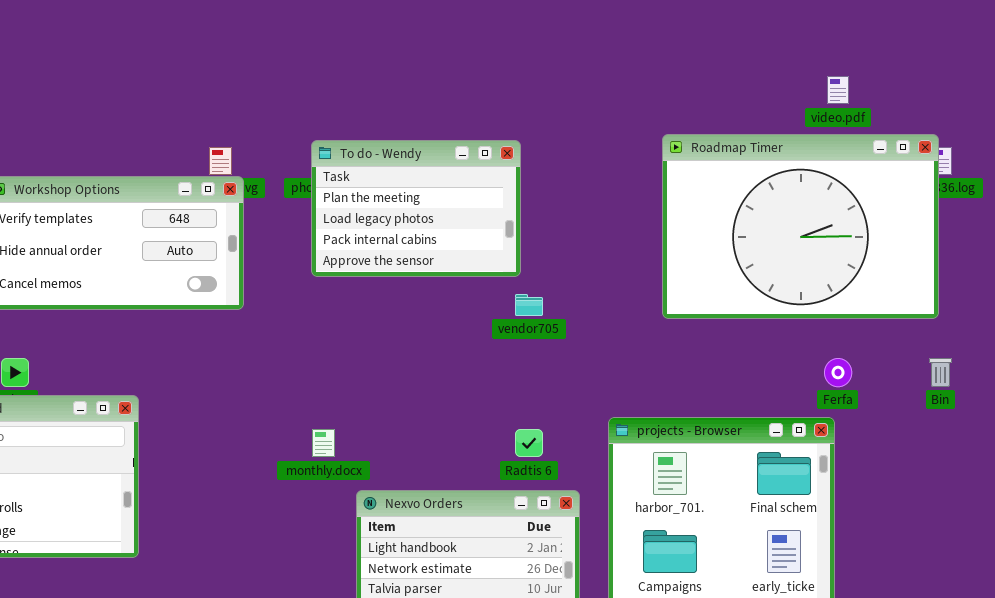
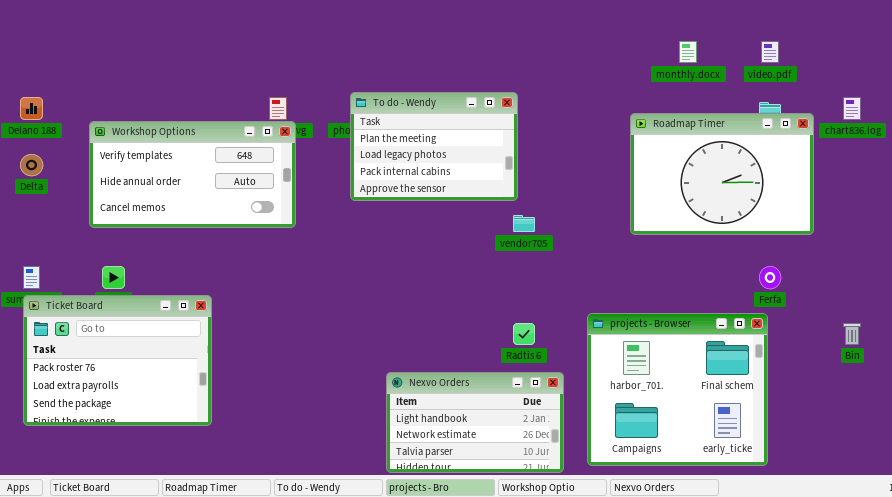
Roadmap Timer: [662,134,939,319] -> [630,113,814,235], resized
Bin: [929,358,952,387] -> [843,323,861,345], moved
monthly.docx: [312,429,335,457] -> [679,41,697,63], moved

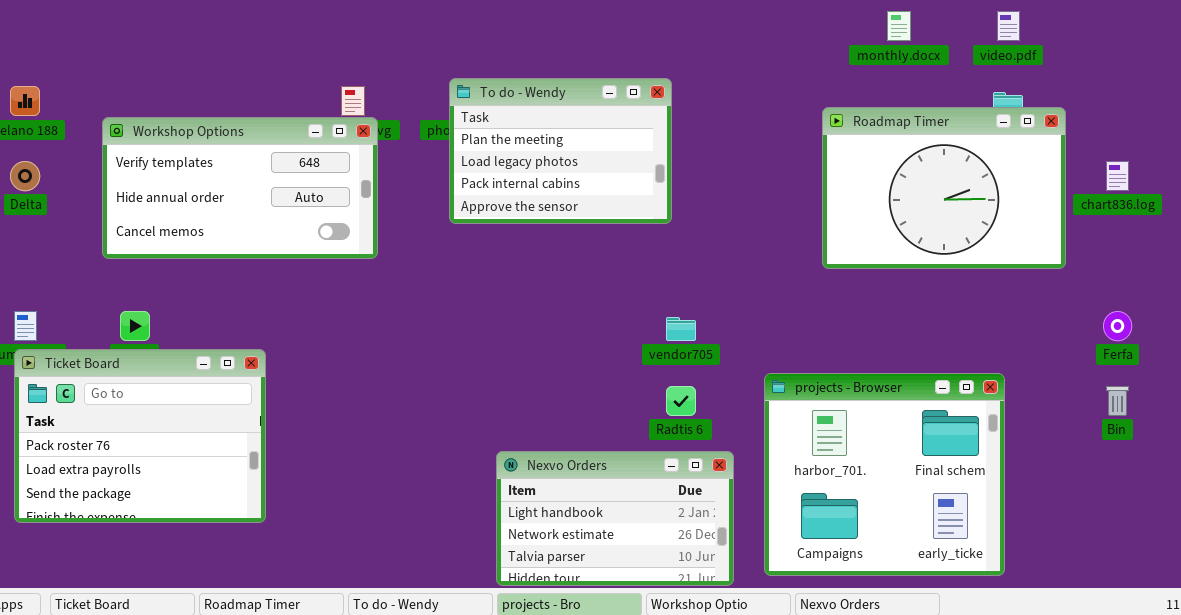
chart836.log: [843,97,861,120] -> [1106,161,1129,191], moved
vendor705: [513,215,535,232] -> [666,317,696,341], moved
Ferfa: [759,266,781,289] -> [1103,311,1132,341], moved

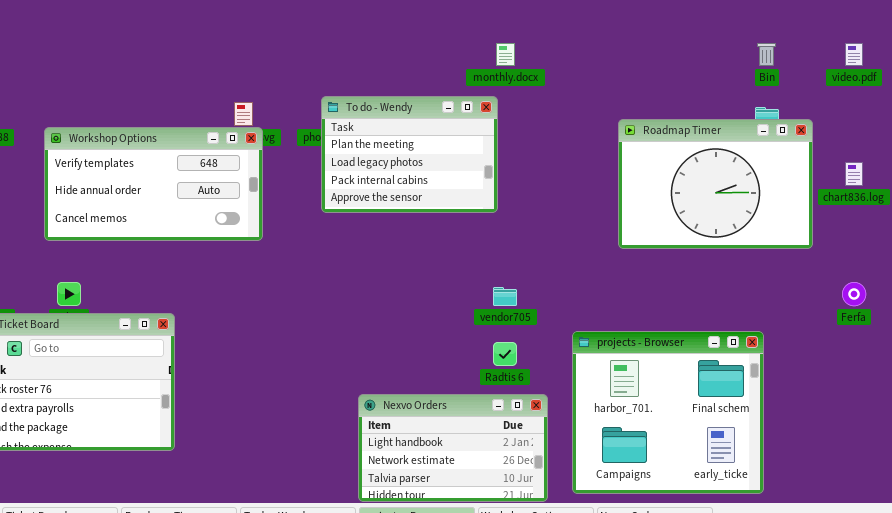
monthly.docx: [887,11,911,41] -> [496,43,515,66], moved
video.pdf: [997,11,1020,41] -> [845,43,863,66], moved
Bin: [1106,386,1129,416] -> [757,43,776,66], moved

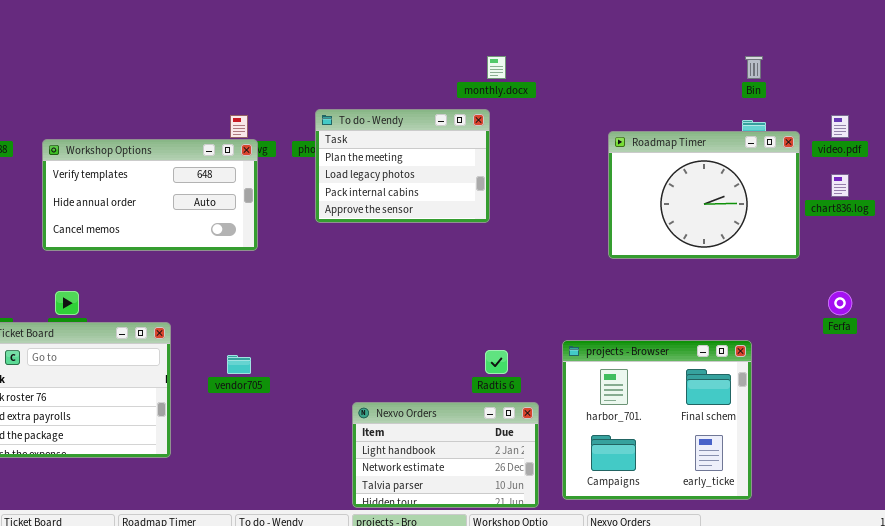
video.pdf: [845,43,863,66] -> [831,115,849,138], moved
vendor705: [493,287,517,306] -> [227,355,251,374], moved

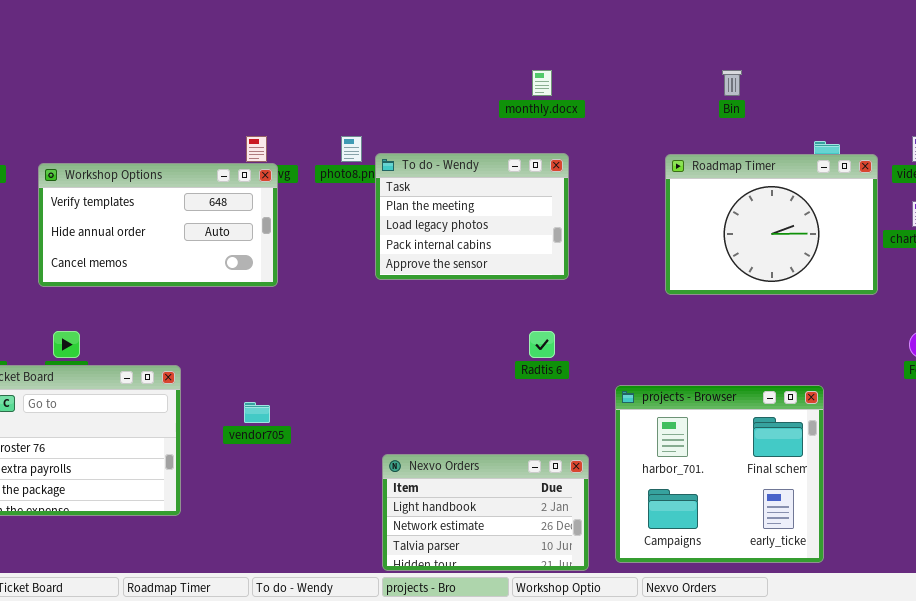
Bin: [745,56,763,79] -> [722,70,742,96], moved
To do - Wendy: [315,109,490,223] -> [375,153,569,280], moved
Radtis 6: [485,350,508,374] -> [529,331,555,358], moved

